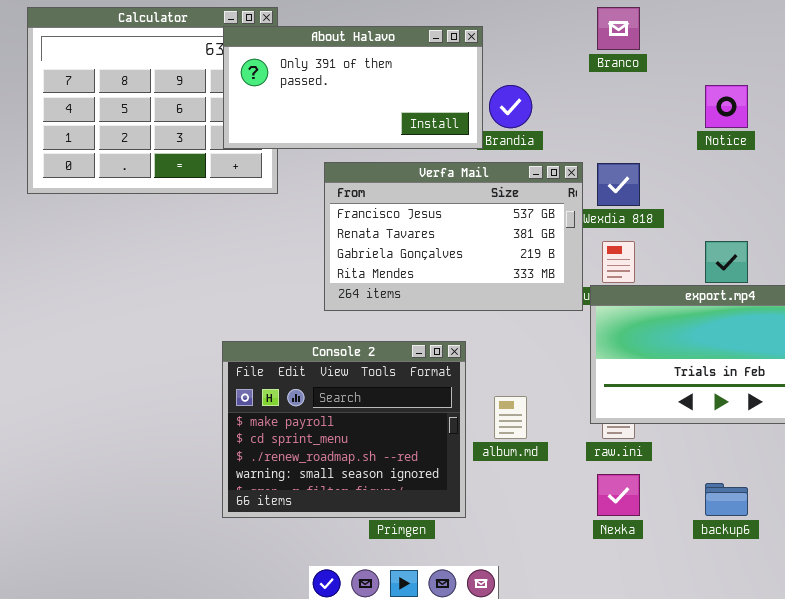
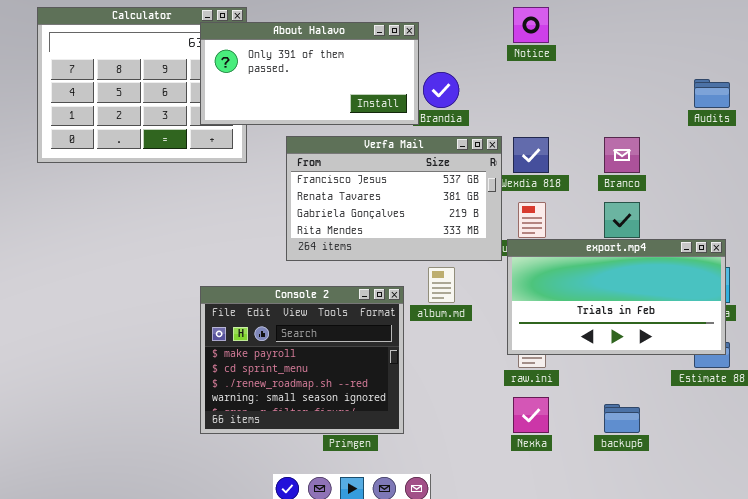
Branco: [597,7,640,50] -> [604,137,640,173], moved
Notice: [705,85,748,128] -> [513,7,549,43], moved
album.md: [494,396,527,439] -> [428,267,455,303], moved

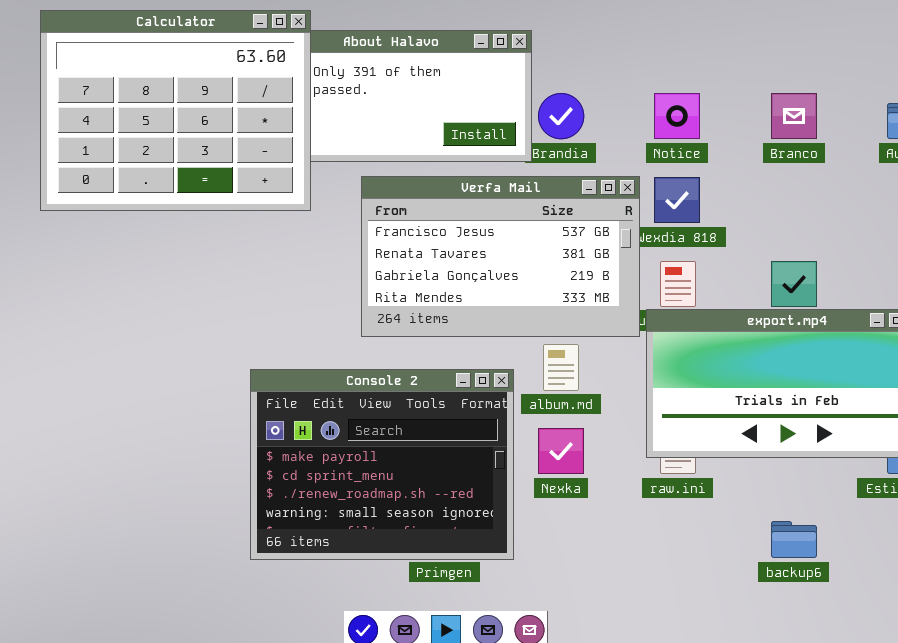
Calculator: [37,7,247,163] -> [40,10,311,211], raised
Notice: [513,7,549,43] -> [654,93,700,139], moved
Branco: [604,137,640,173] -> [771,93,817,139], moved
Nexka: [513,397,549,433] -> [538,428,584,474], moved

